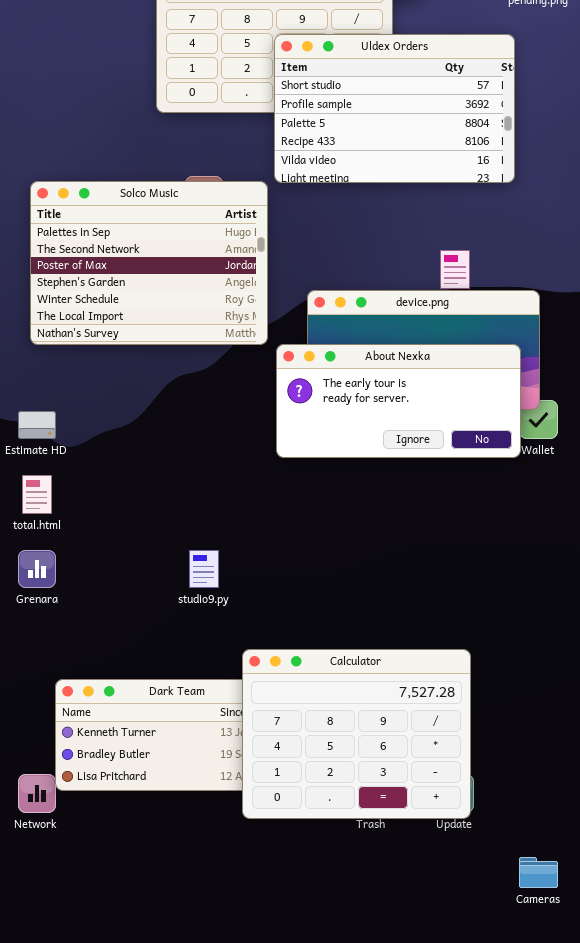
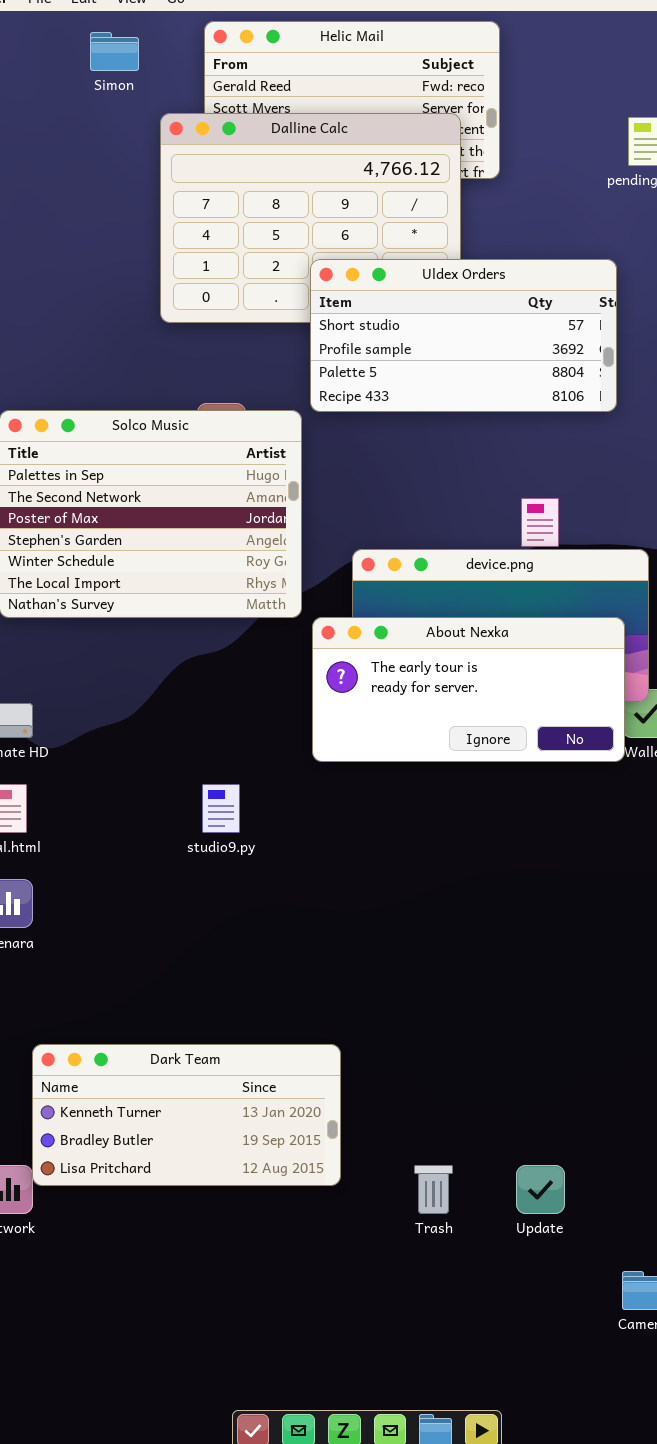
Uldex Orders: [274,34,515,183] -> [310,259,617,412], resized
studio9.py: [189,550,219,588] -> [202,784,240,833], moved
Calculator: [242,649,471,819] -> none, closed

